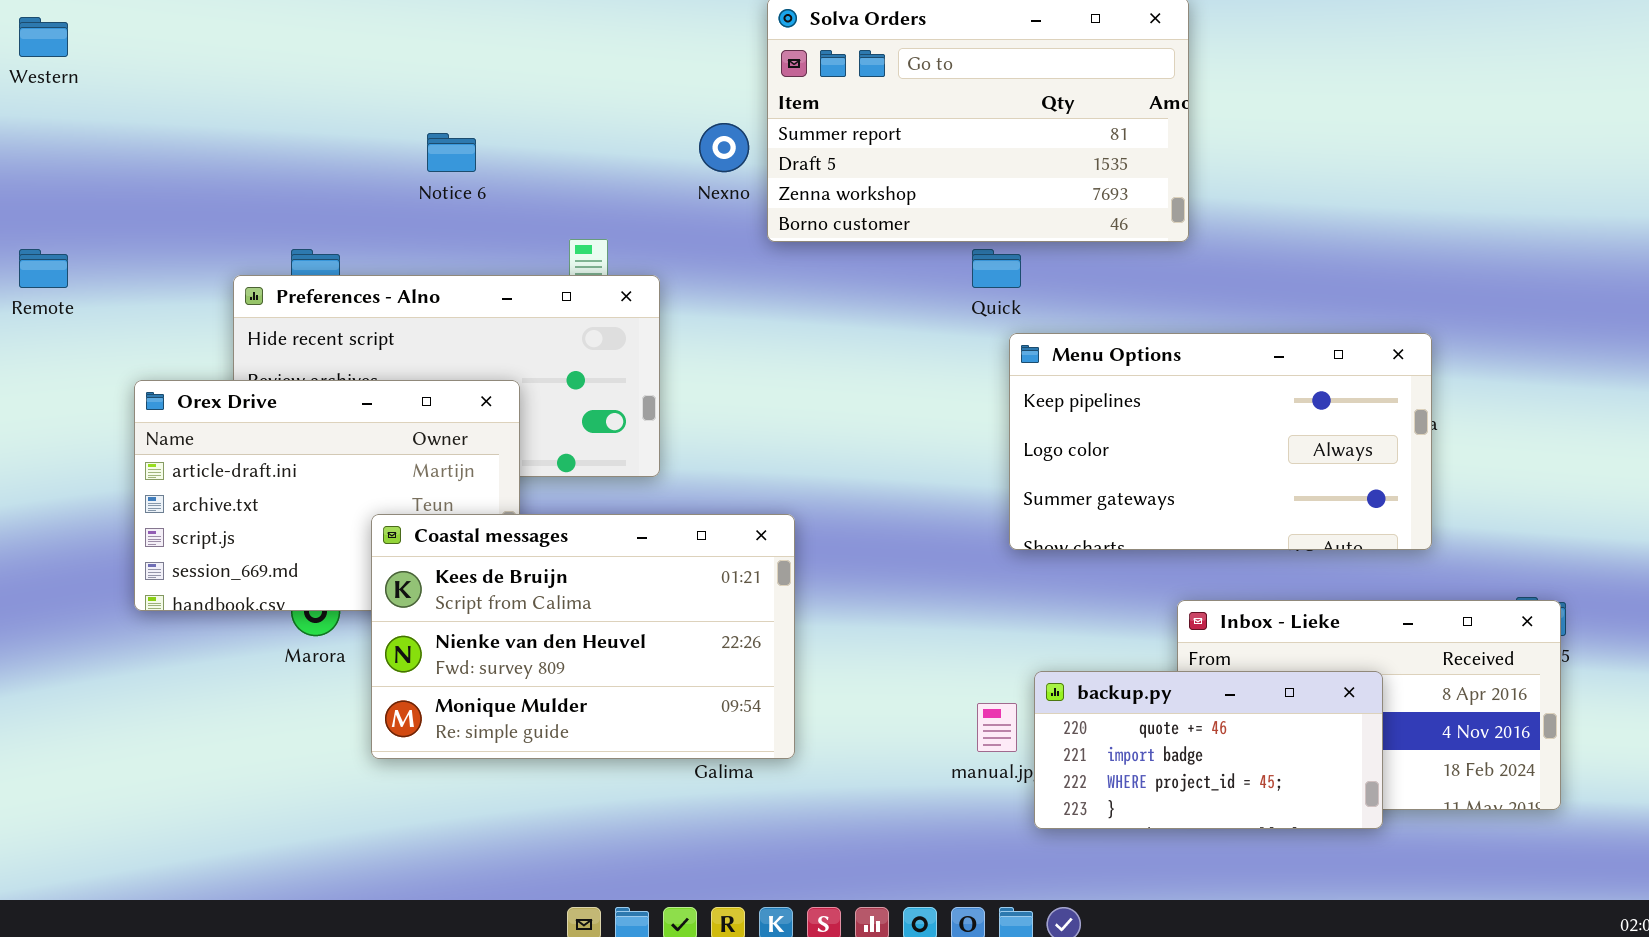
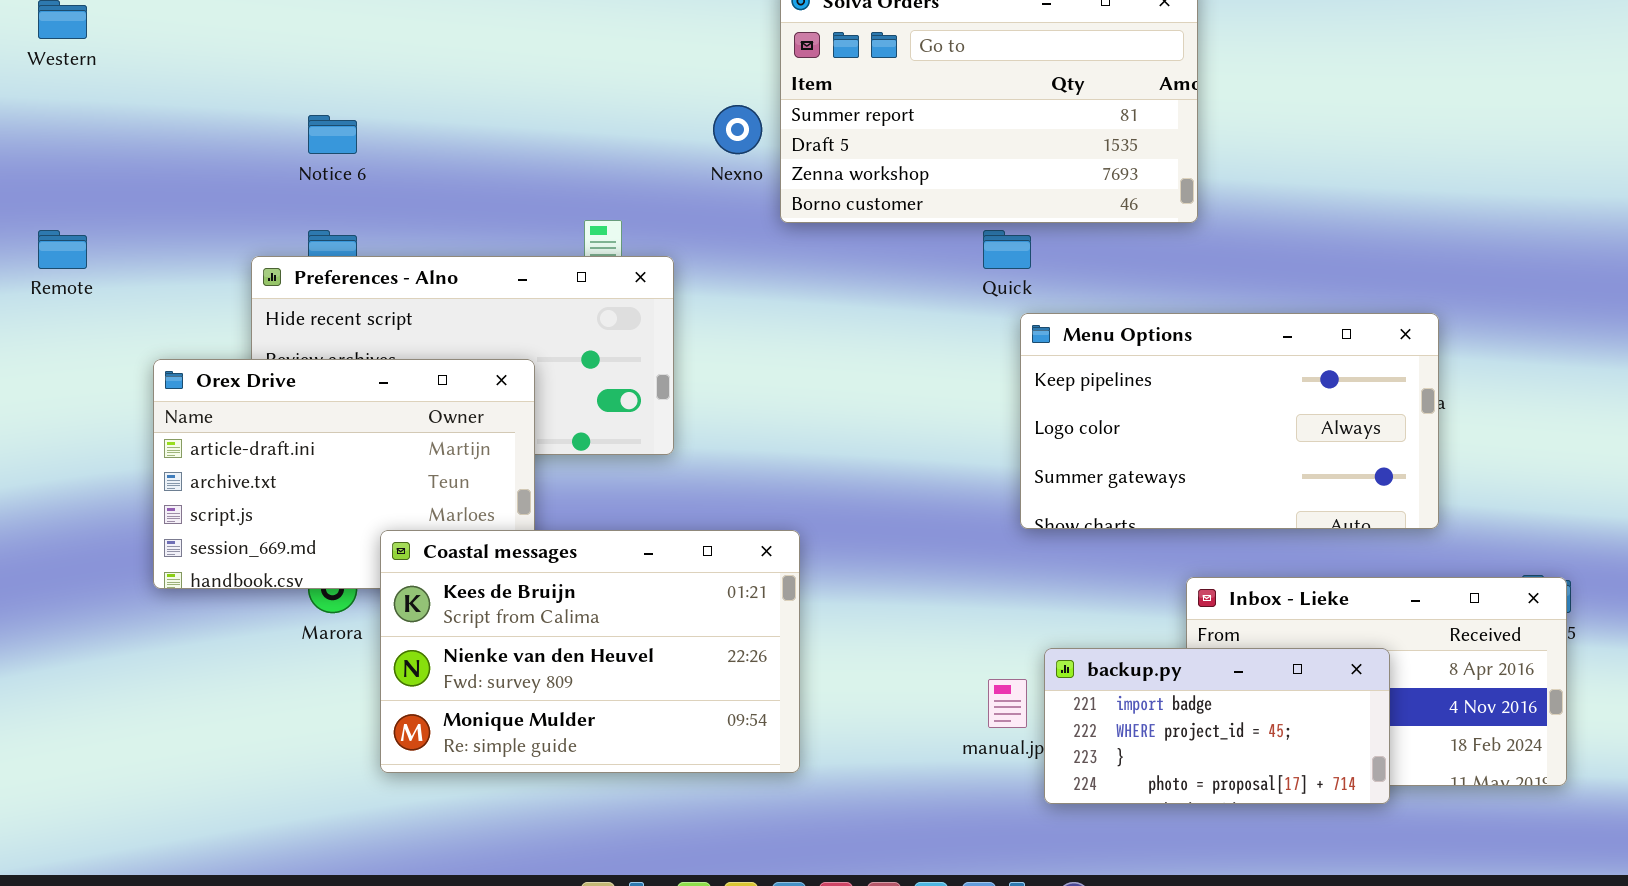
Notice 6: [427,133,476,172] -> [308,115,357,154], moved
Coastal messages: [371,514,795,759] -> [380,530,800,773], moved
backup.py: [1034,671,1383,829] -> [1044,648,1390,804], scrolled down 1 row

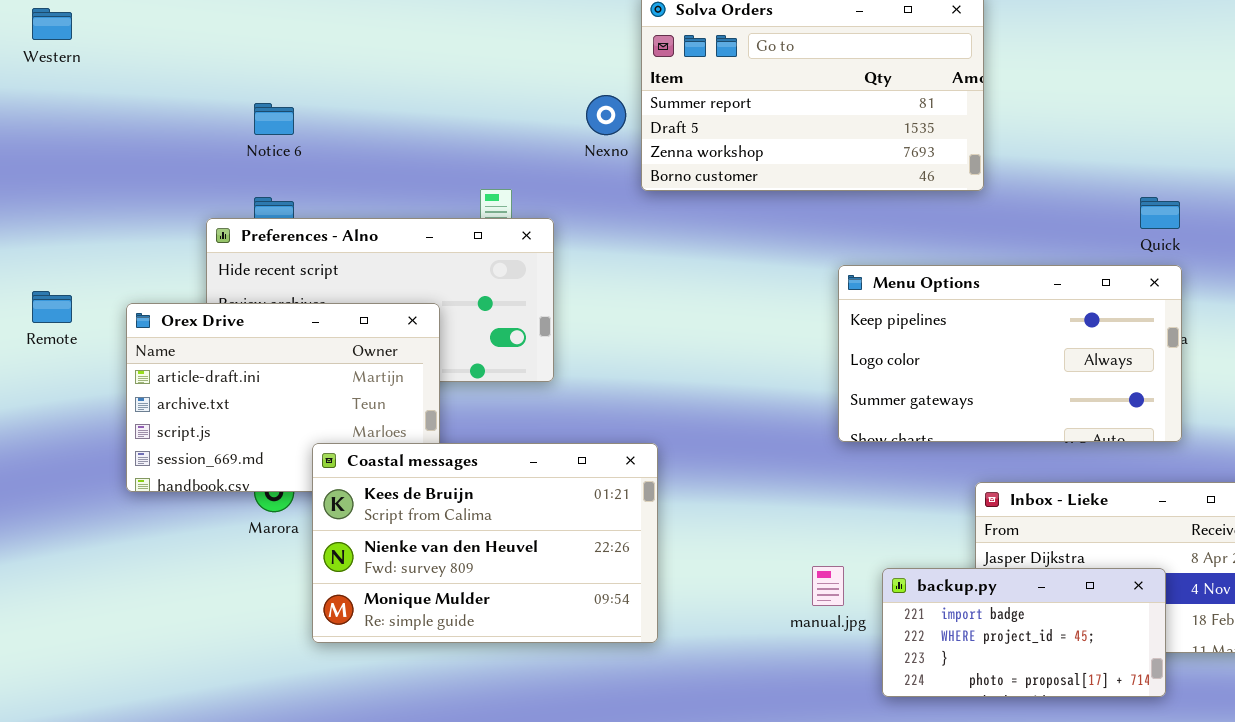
Remote: [38,230,87,269] -> [32,291,72,323], moved
Quick: [983,230,1031,269] -> [1140,197,1180,229], moved
backup.py: [1044,648,1390,804] -> [882,568,1166,697], moved

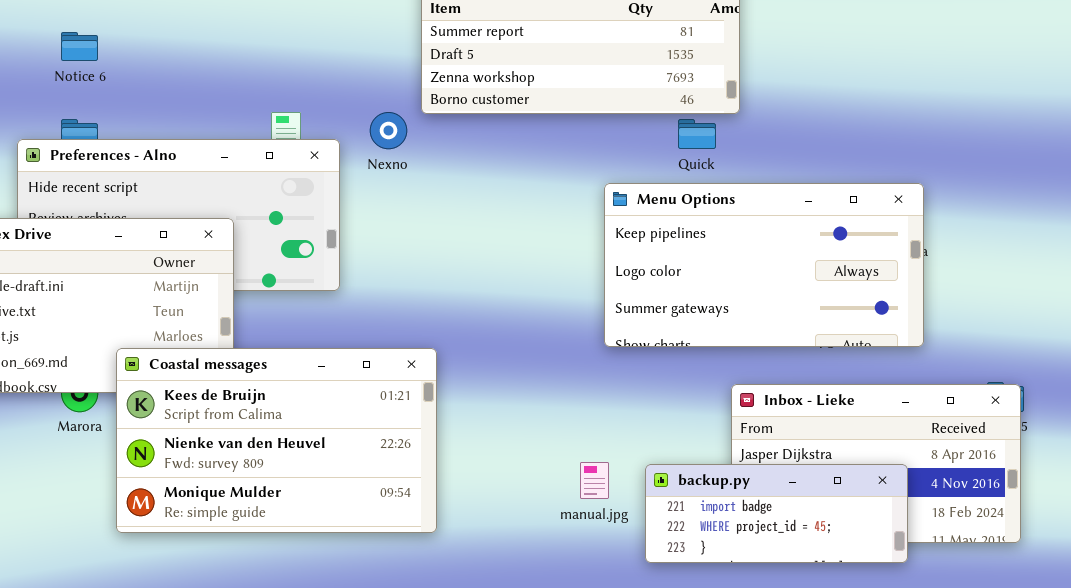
Nexno: [586,95,626,135] -> [370,112,407,149], moved
Quick: [1140,197,1180,229] -> [678,119,716,149], moved
backup.py: [882,568,1166,697] -> [645,464,908,563], resized

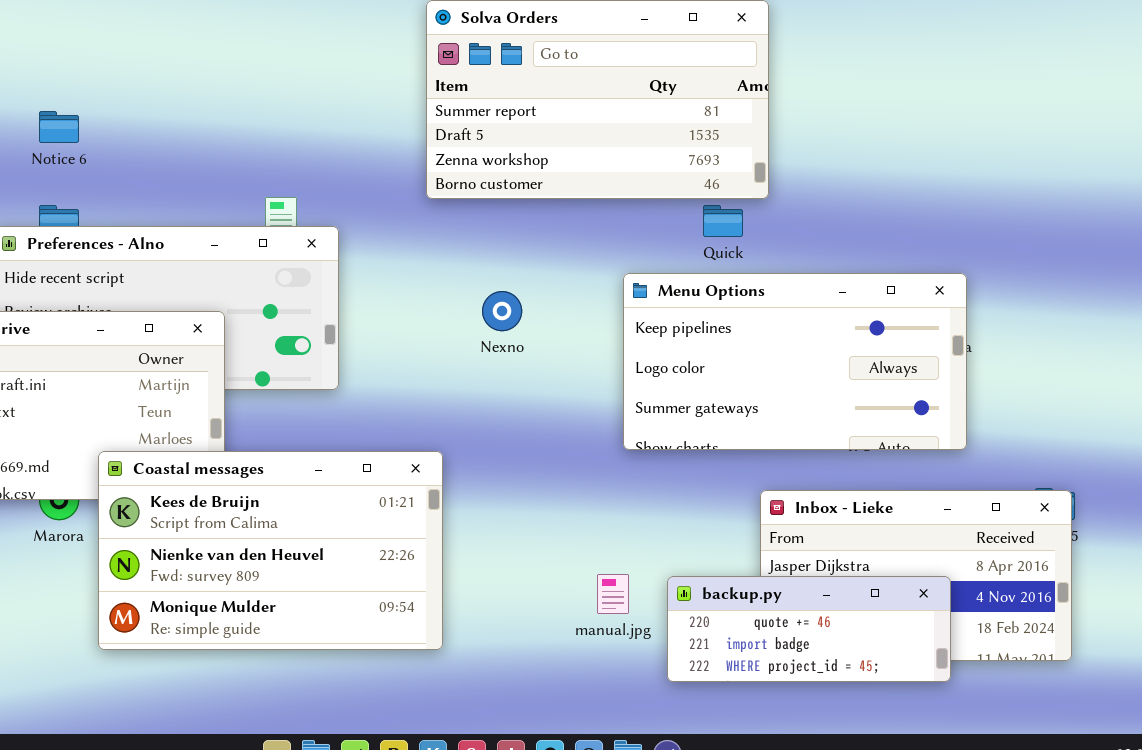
Nexno: [370,112,407,149] -> [482,291,522,331], moved
backup.py: [645,464,908,563] -> [667,576,951,682], scrolled up 1 row

